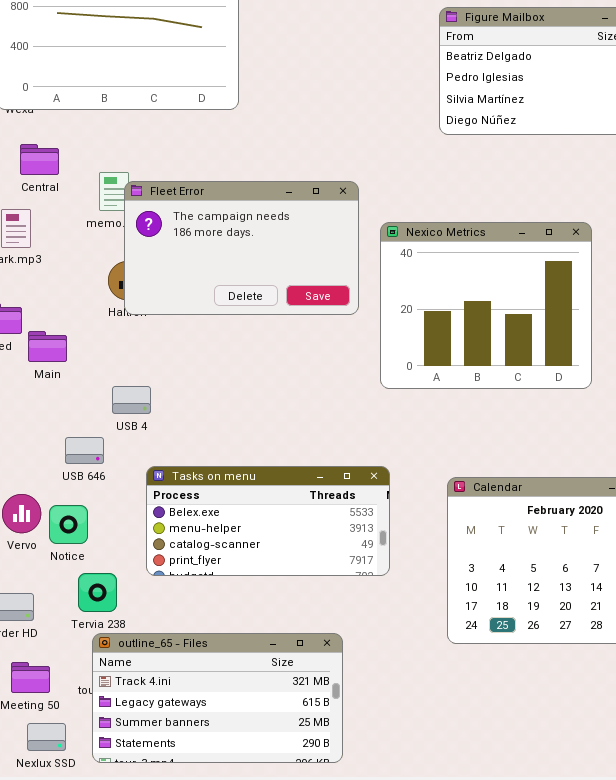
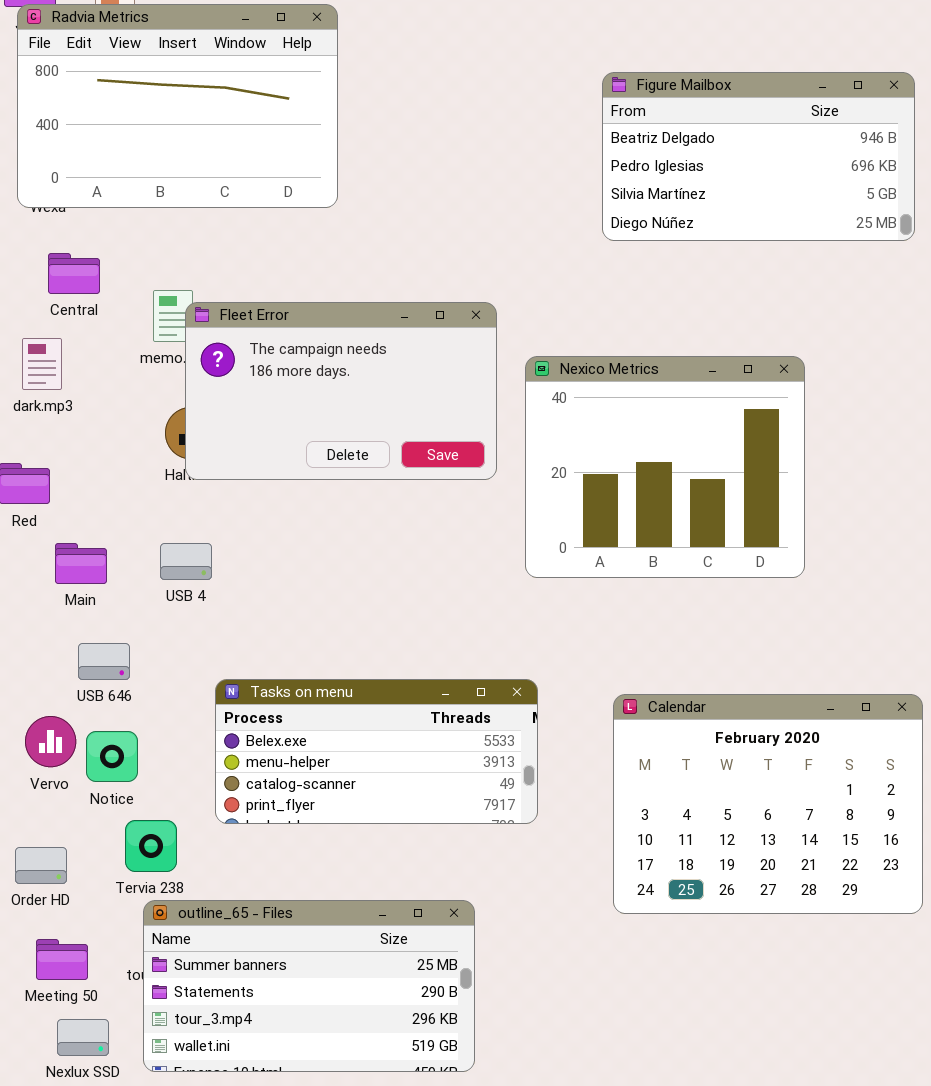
Main: [28,331,67,362] -> [55,543,107,584], moved
USB 4: [112,386,151,414] -> [160,543,212,580], moved
USB 646: [65,437,104,464] -> [78,643,130,680], moved
outline_65 - Files: [92,633,343,763] -> [143,900,475,1072], scrolled down 2 rows

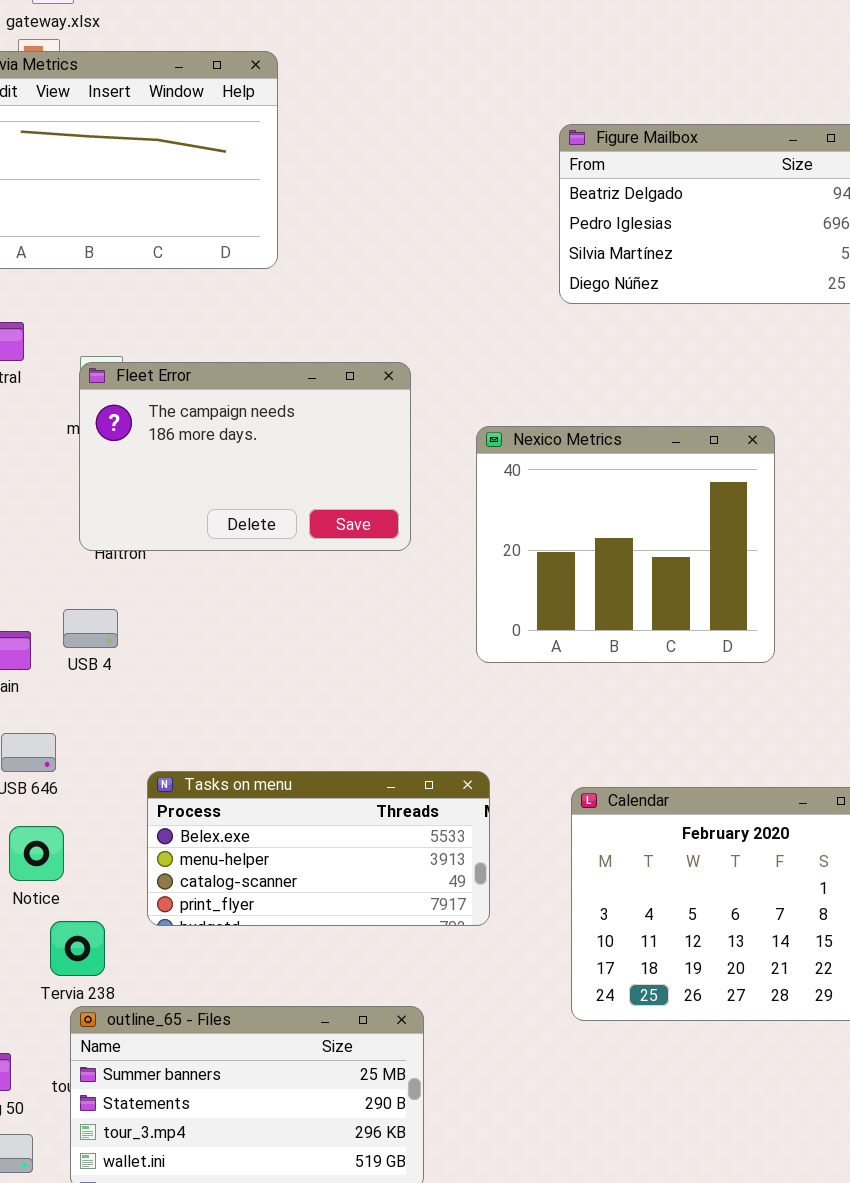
Fleet Error: [185,302,497,480] -> [79,362,411,551], moved
USB 4: [160,543,212,580] -> [63,609,118,648], moved

